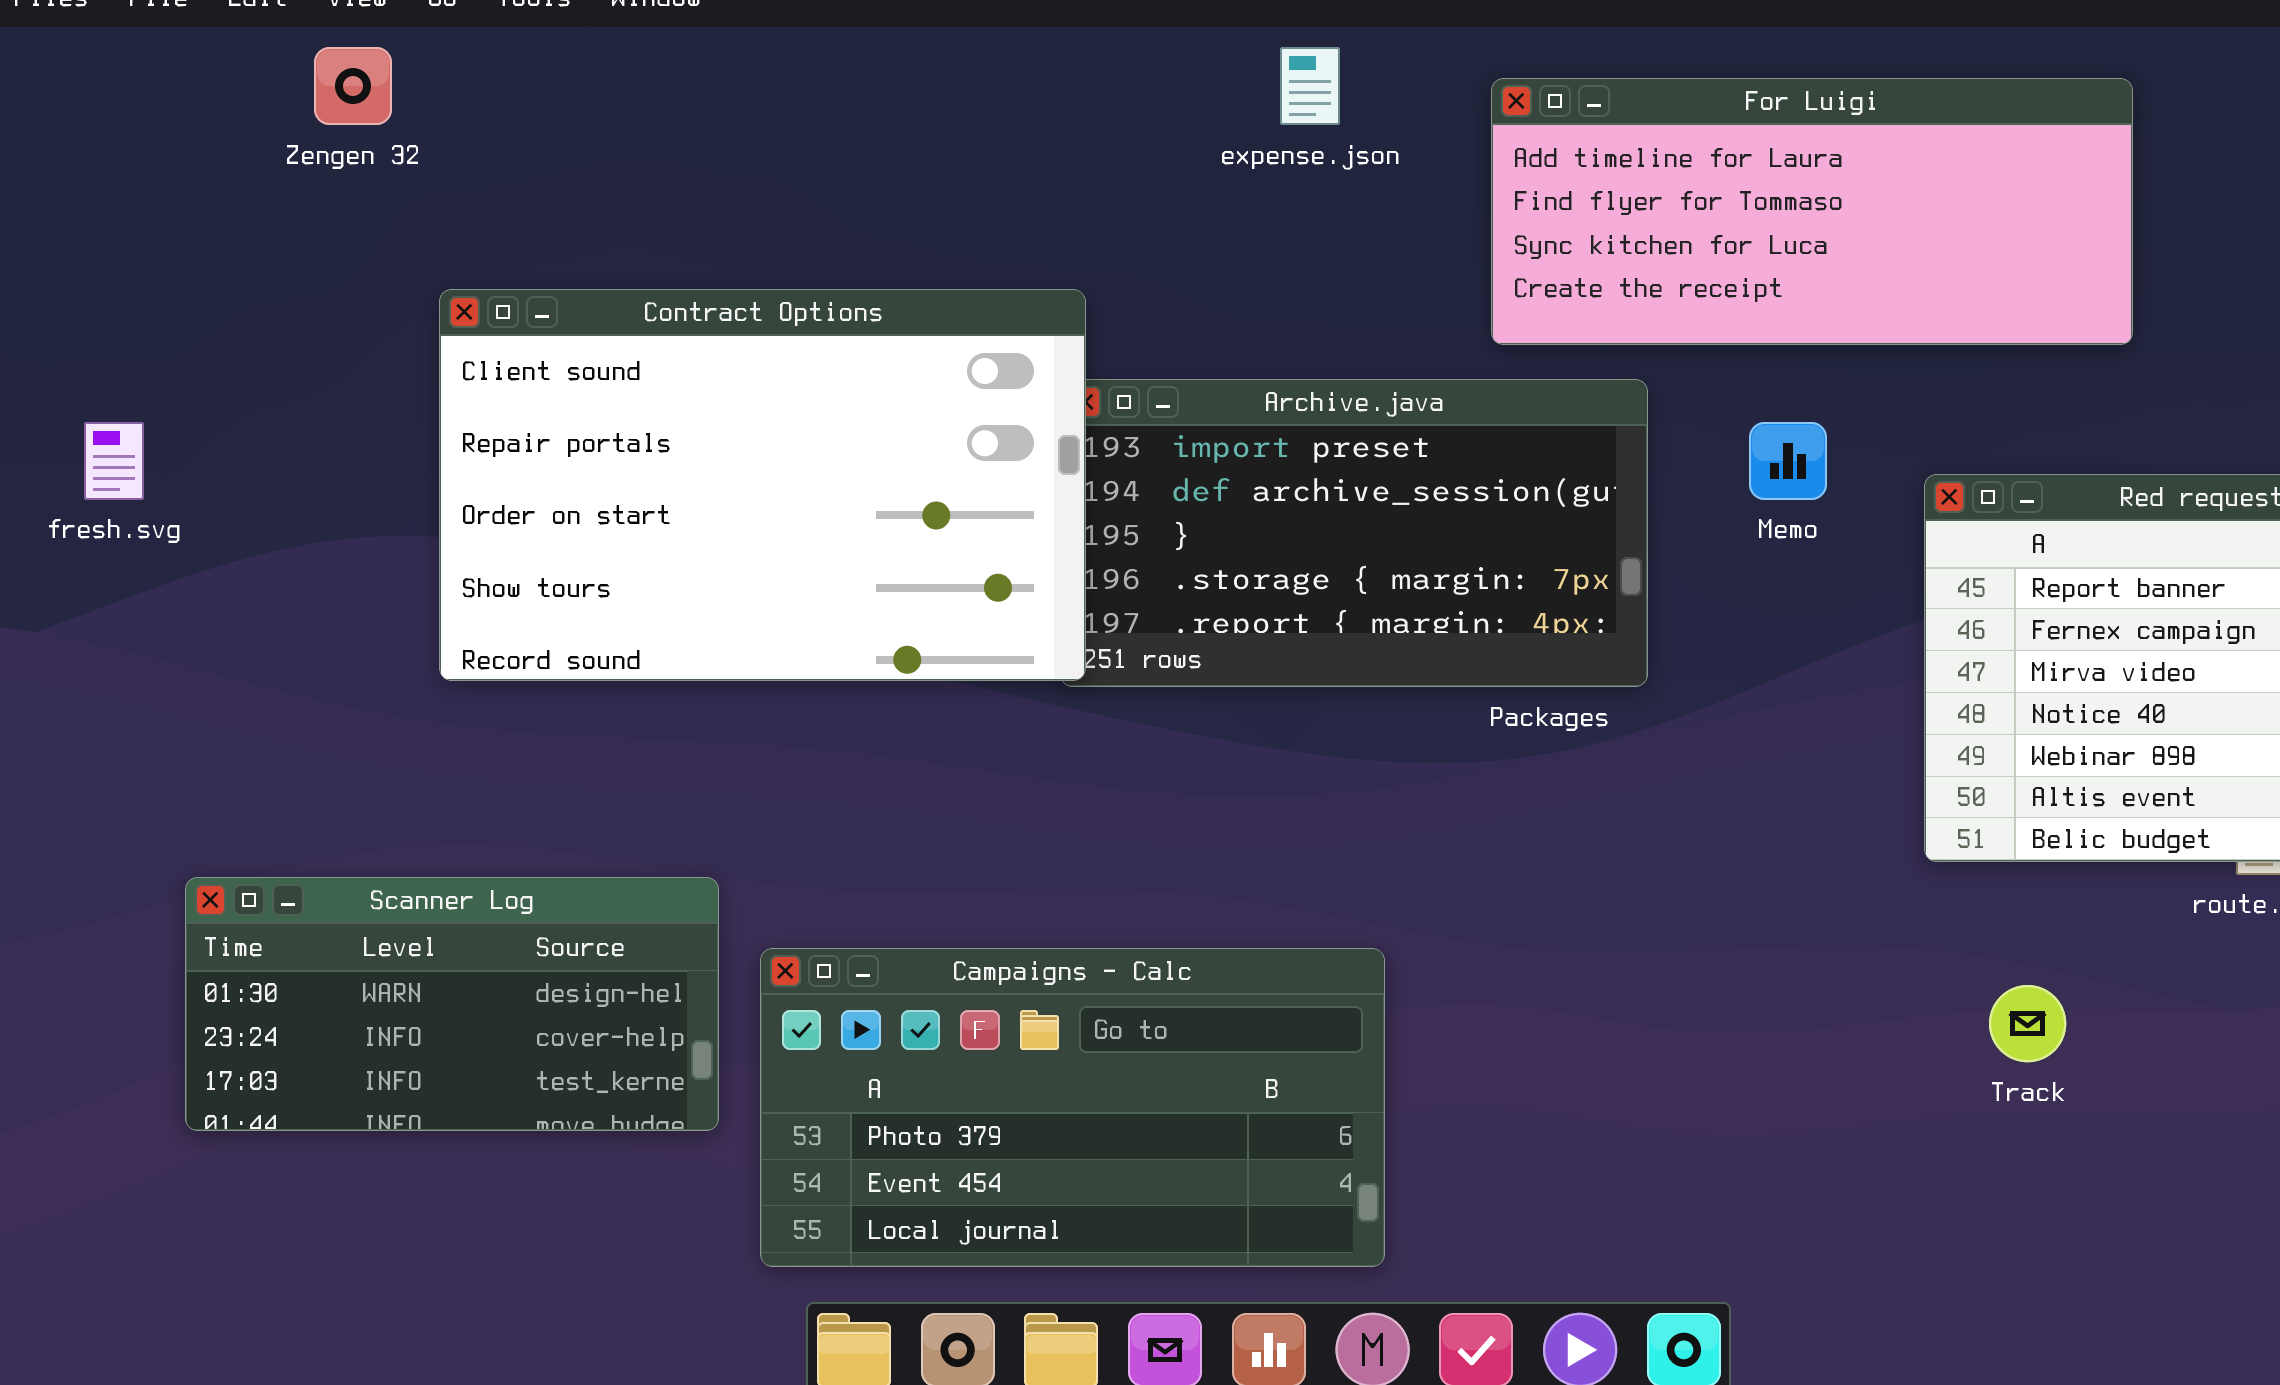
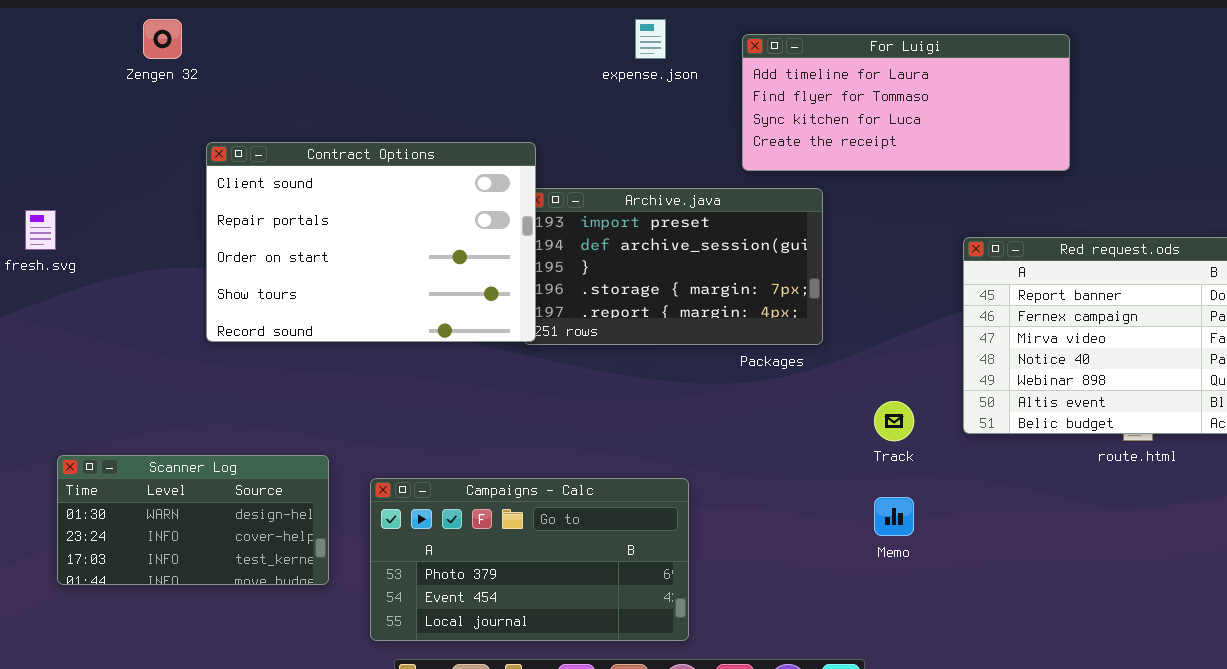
Memo: [1749,422,1827,500] -> [874,497,914,536], moved
Scanner Log: [185,877,719,1131] -> [57,455,329,585], moved
Track: [1989,985,2066,1062] -> [874,401,914,441], moved

